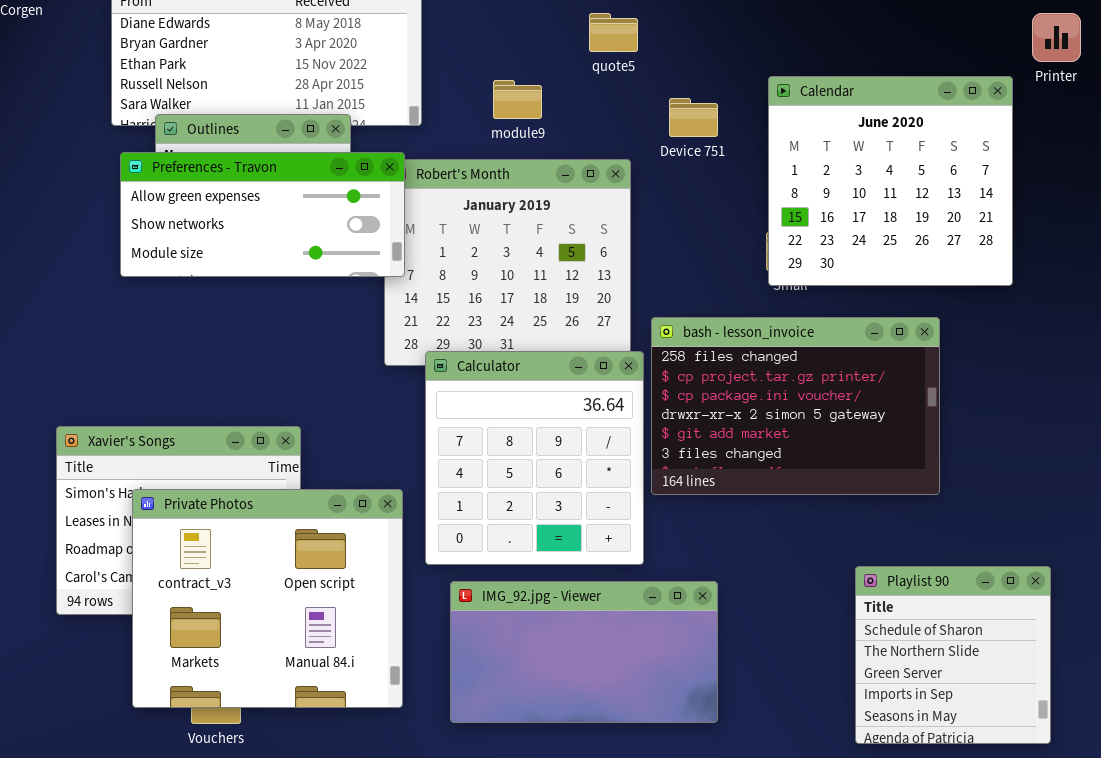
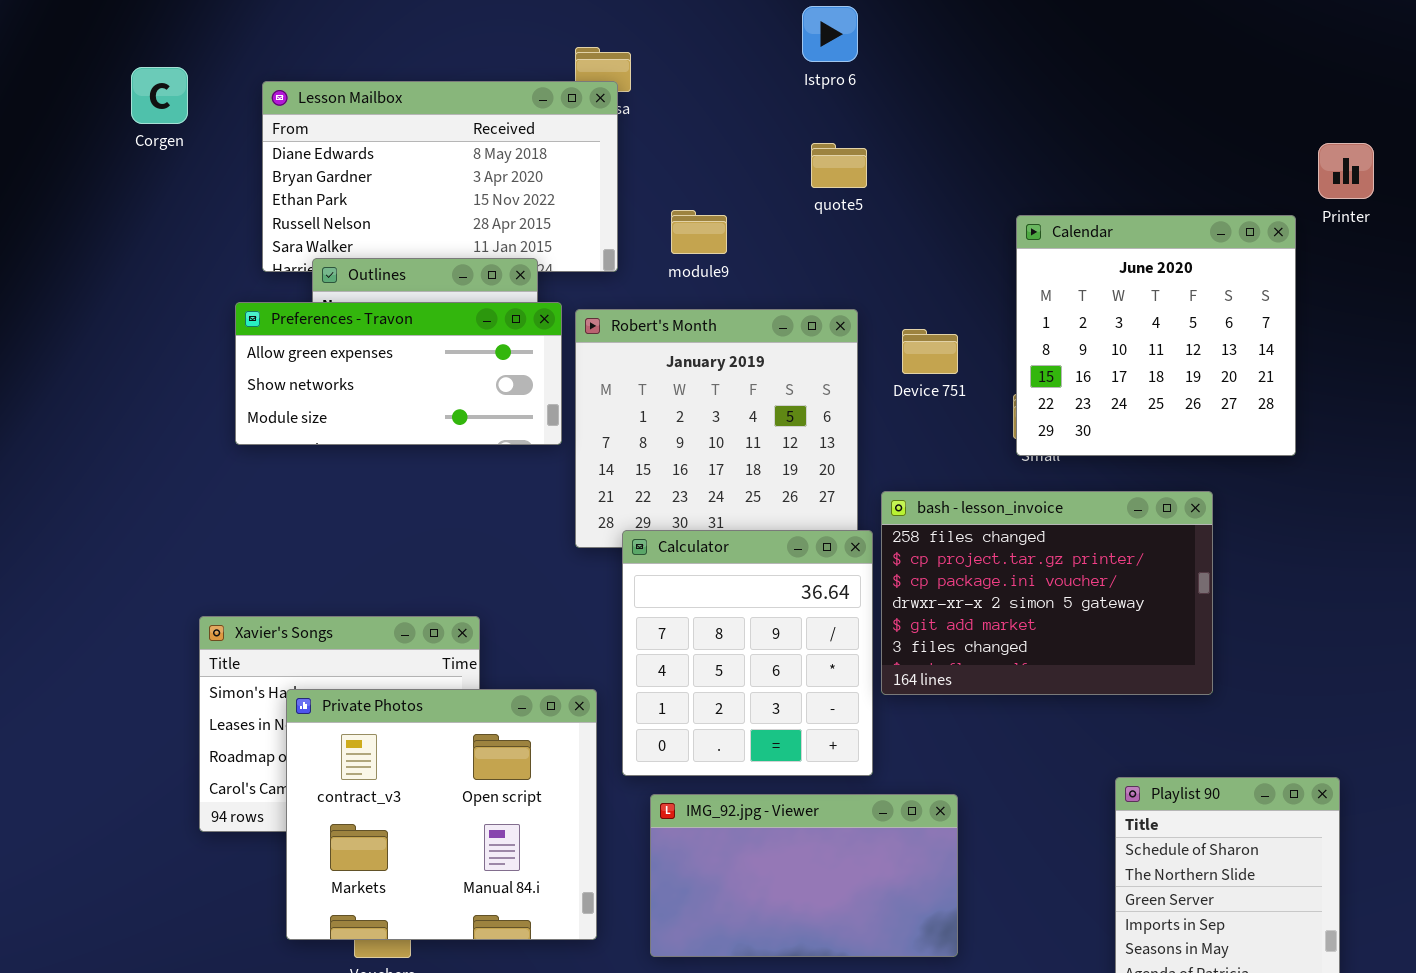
module9: [493,80,542,119] -> [671,210,727,254], moved
Device 751: [669,98,718,137] -> [902,329,958,374], moved
Preferences - Travon: [120,152,405,277] -> [235,302,562,445], moved

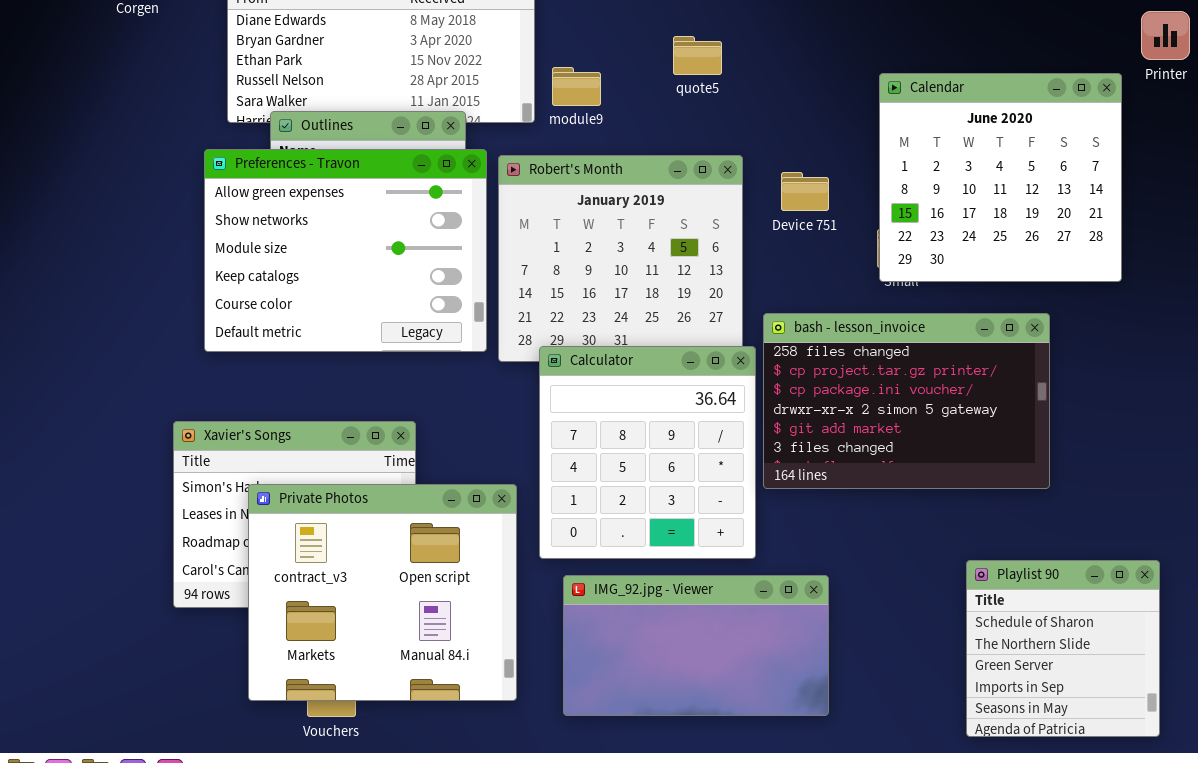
quote5: [811,143,867,188] -> [673,36,722,75], moved
module9: [671,210,727,254] -> [552,67,601,106], moved
Preferences - Travon: [235,302,562,445] -> [204,149,487,352], resized

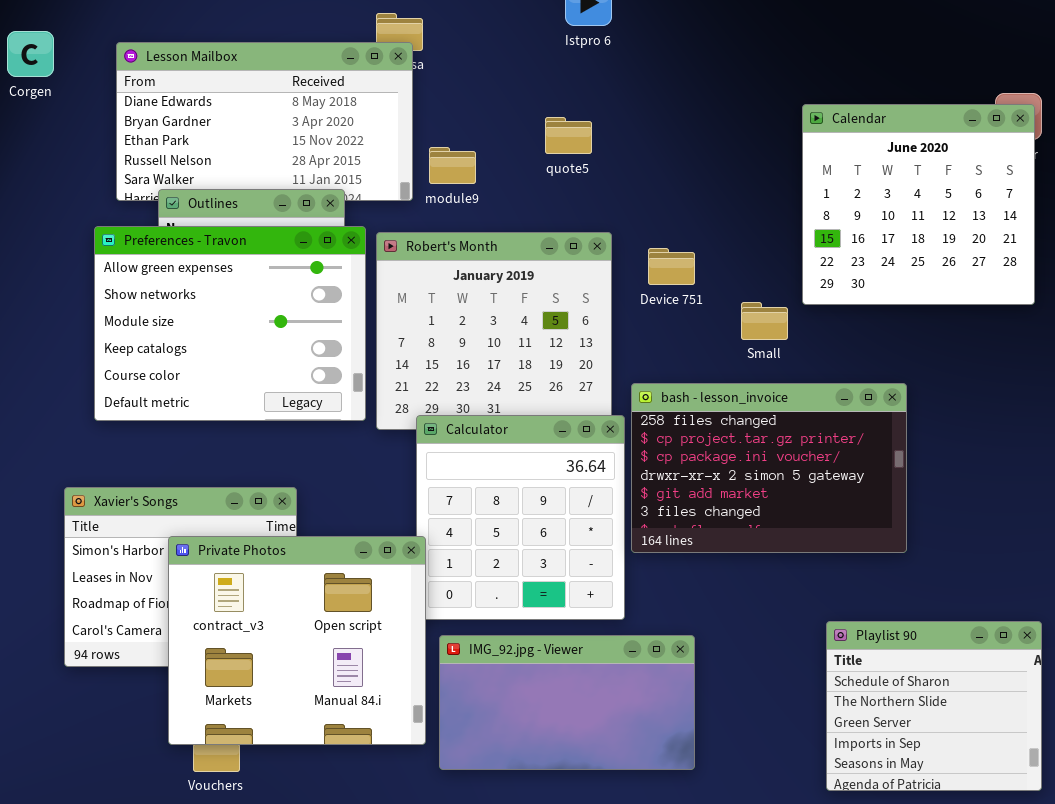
Calendar: [879,73,1122,282] -> [802,104,1035,305], moved
Private Photos: [248,484,517,701] -> [168,536,426,745], moved
Playlist 90: [966,560,1160,737] -> [826,621,1042,791], resized

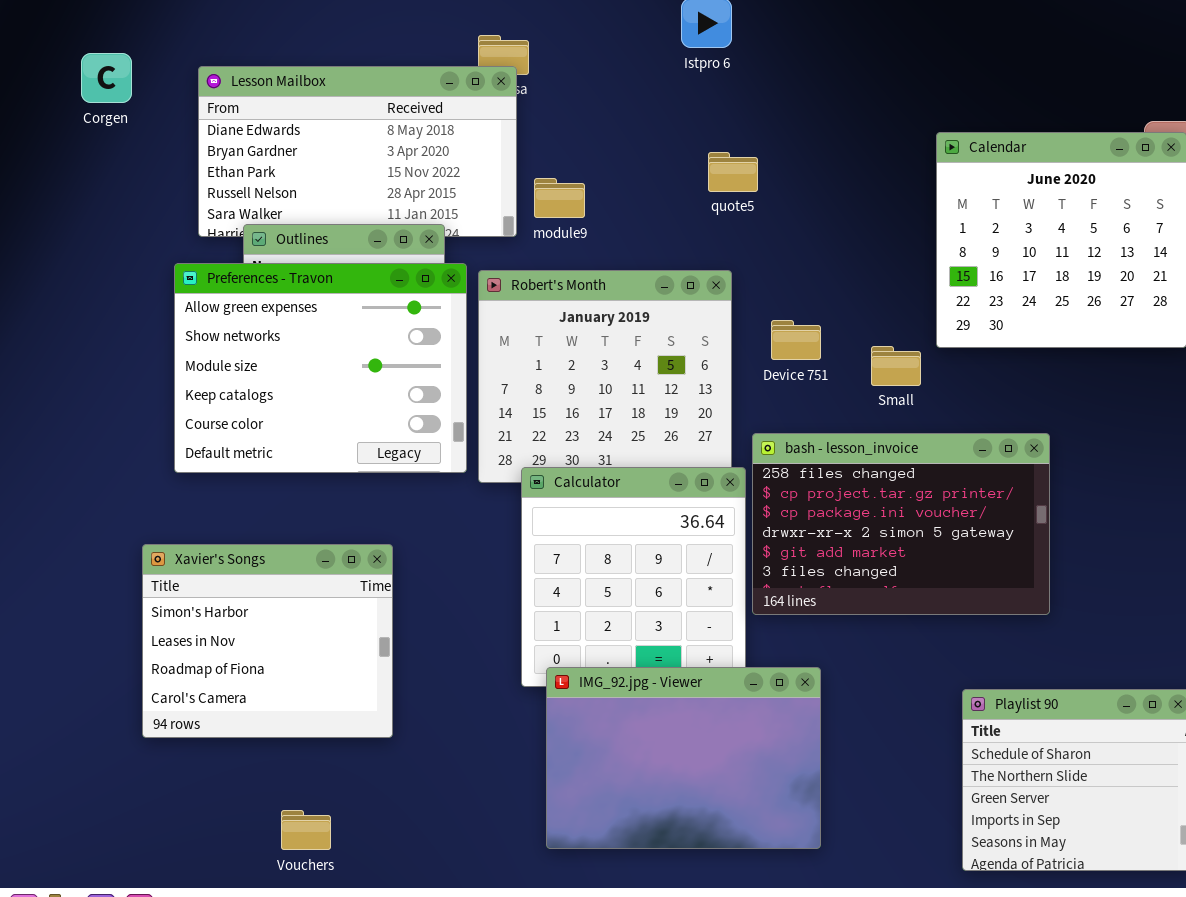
quote5: [545,117,592,154] -> [708,152,758,192], moved
Device 751: [648,248,695,285] -> [771,320,821,360], moved
Private Photos: [168,536,426,745] -> none, closed
IMG_92.jpg - Viewer: [439,635,695,770] -> [546,667,821,849], resized

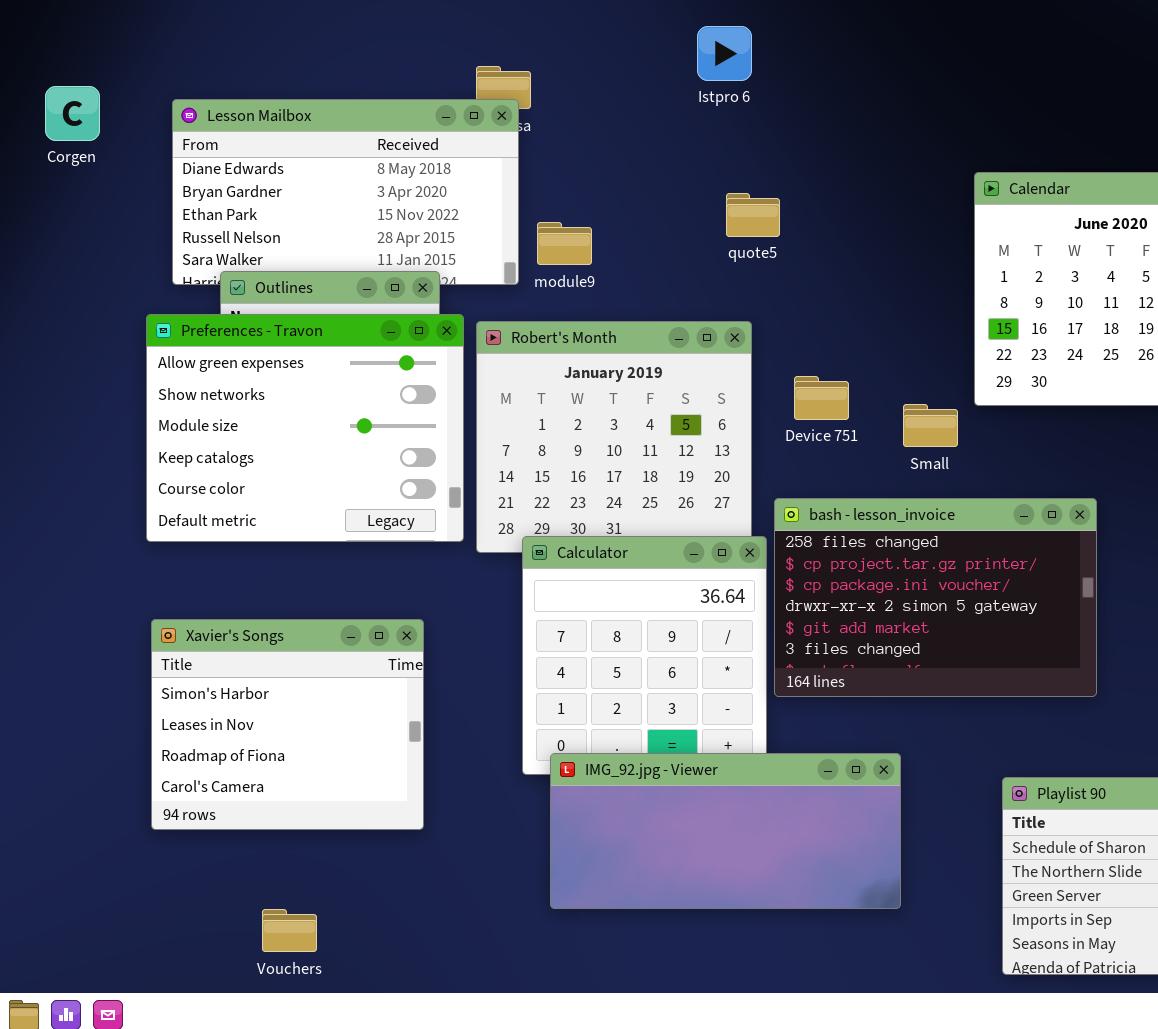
Xavier's Songs: [142,544,393,738] -> [151,619,424,830], moved
IMG_92.jpg - Viewer: [546,667,821,849] -> [550,753,901,909], resized

